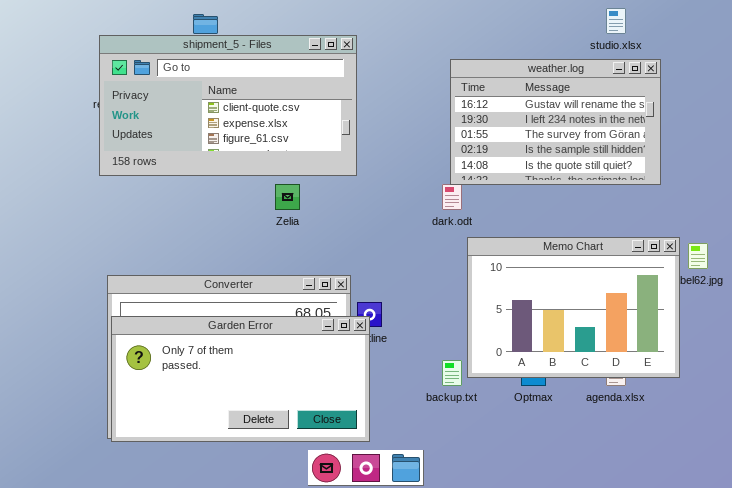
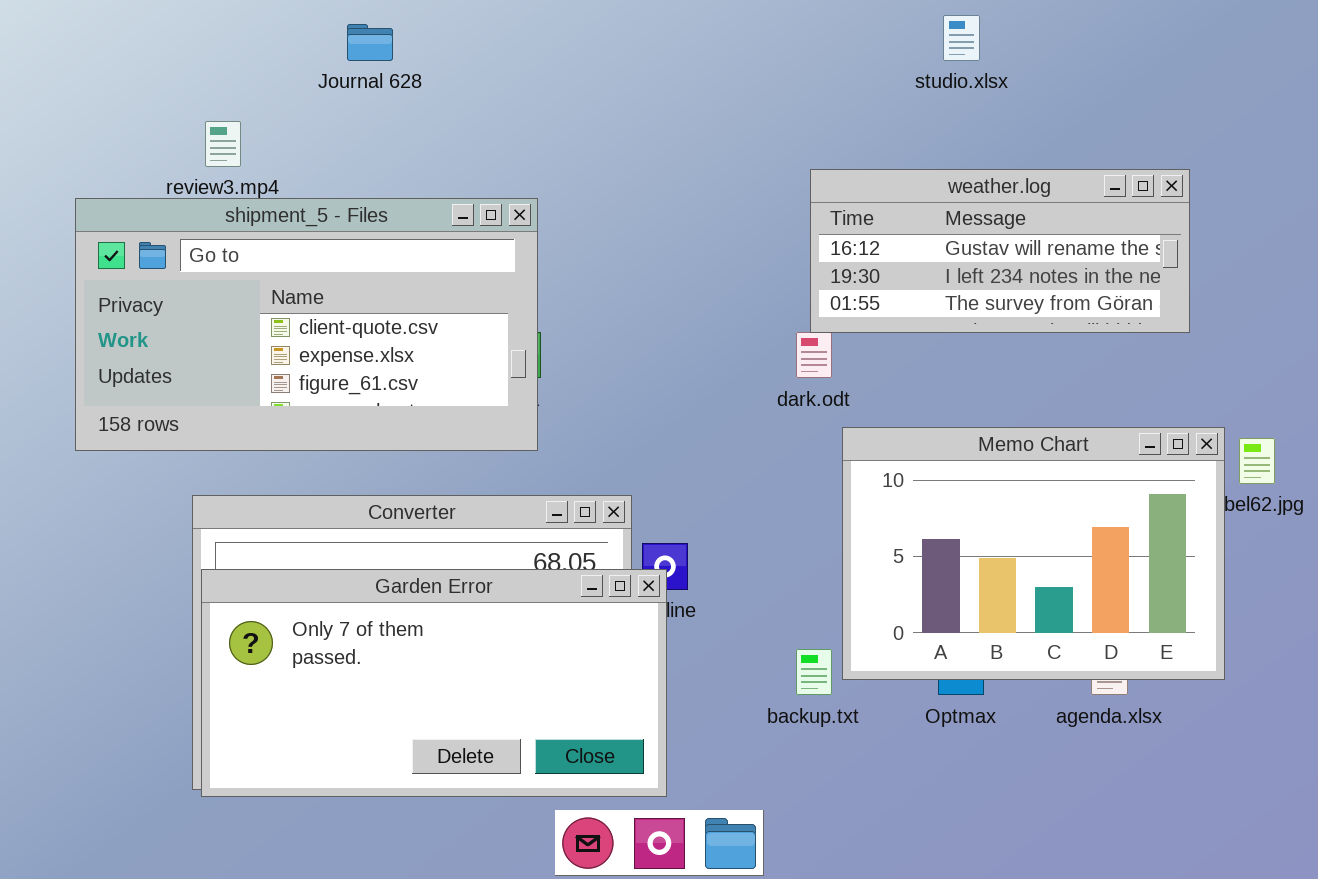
studio.xlsx: [606,8,626,34] -> [943,15,980,61], moved
shipment_5 - Files: [99,35,357,176] -> [75,198,538,451], moved
weather.log: [450,59,661,185] -> [810,169,1190,333], resized

